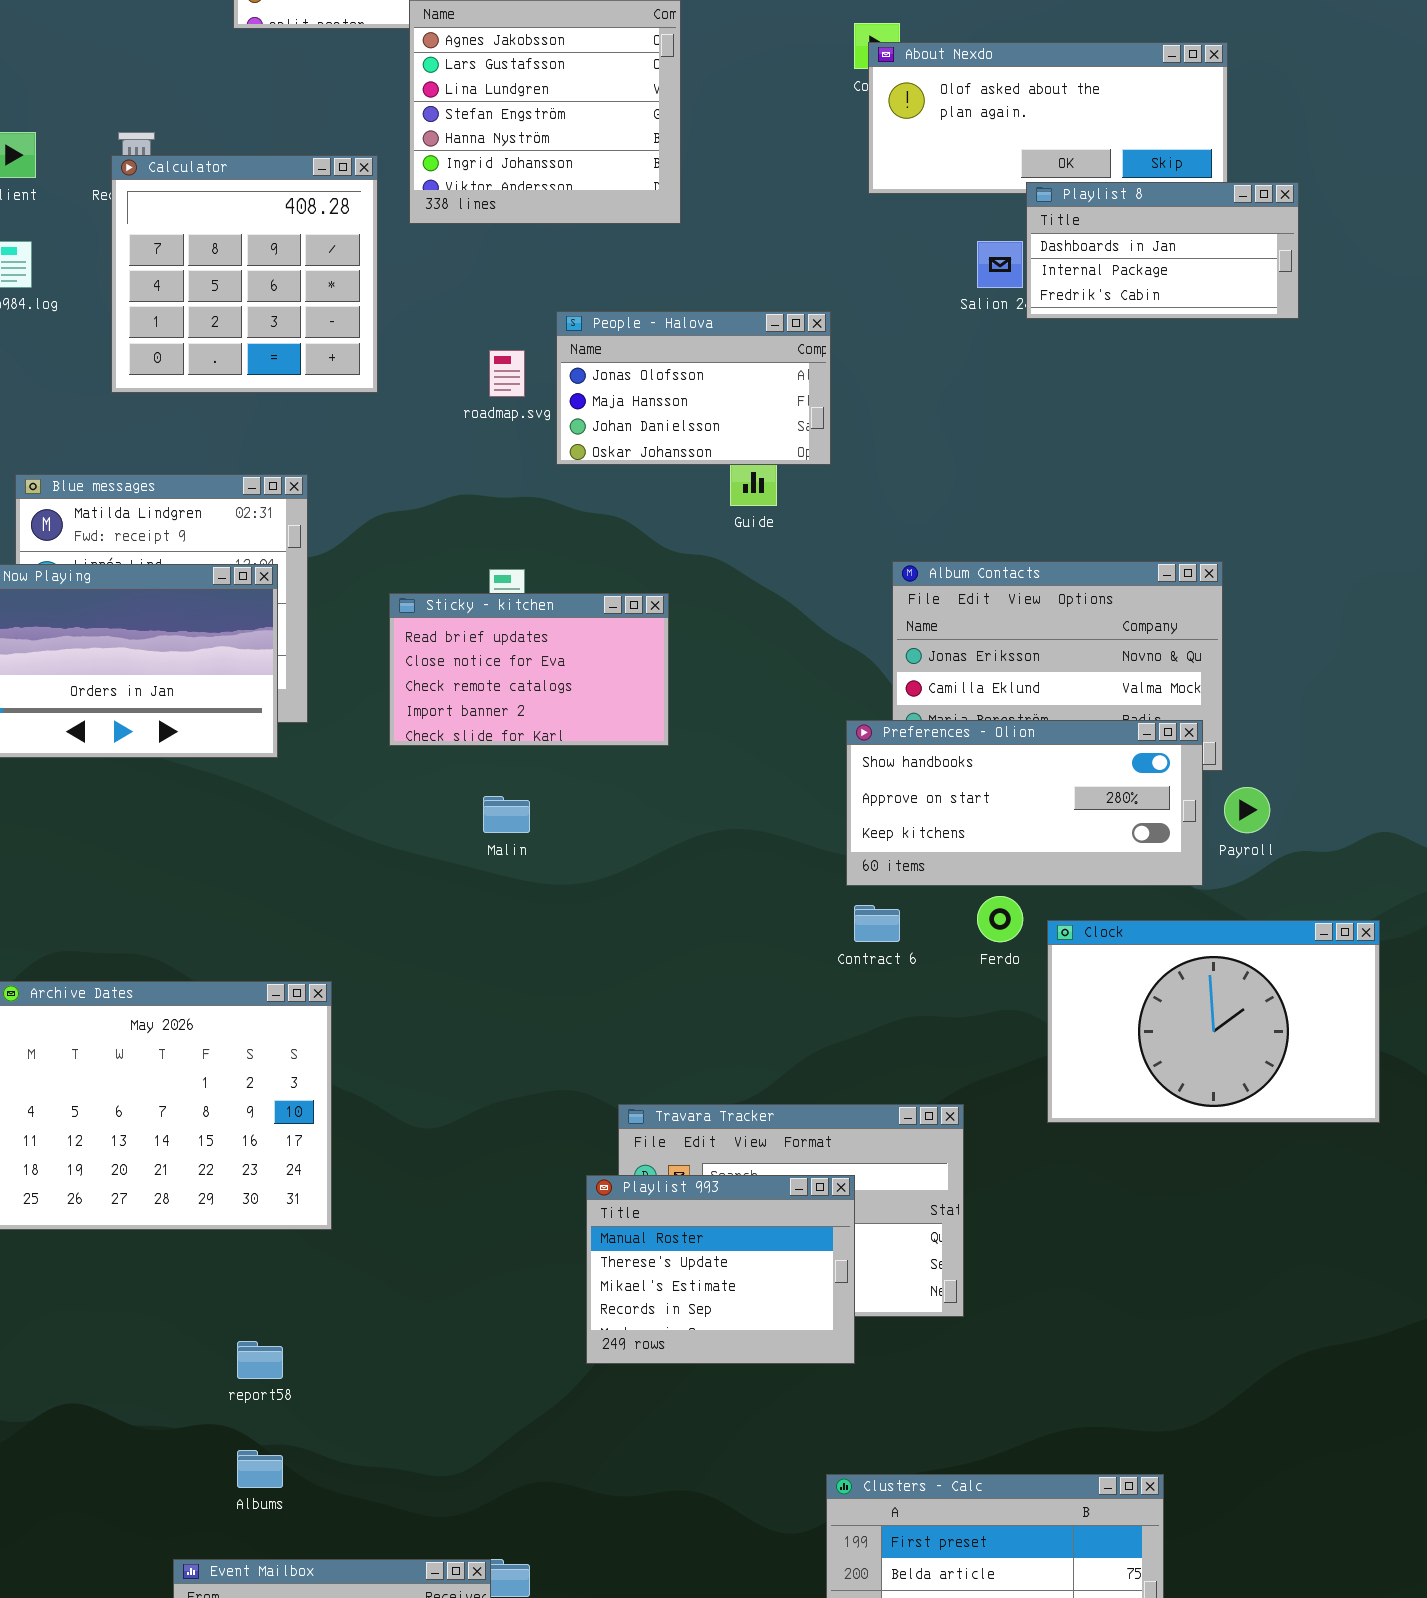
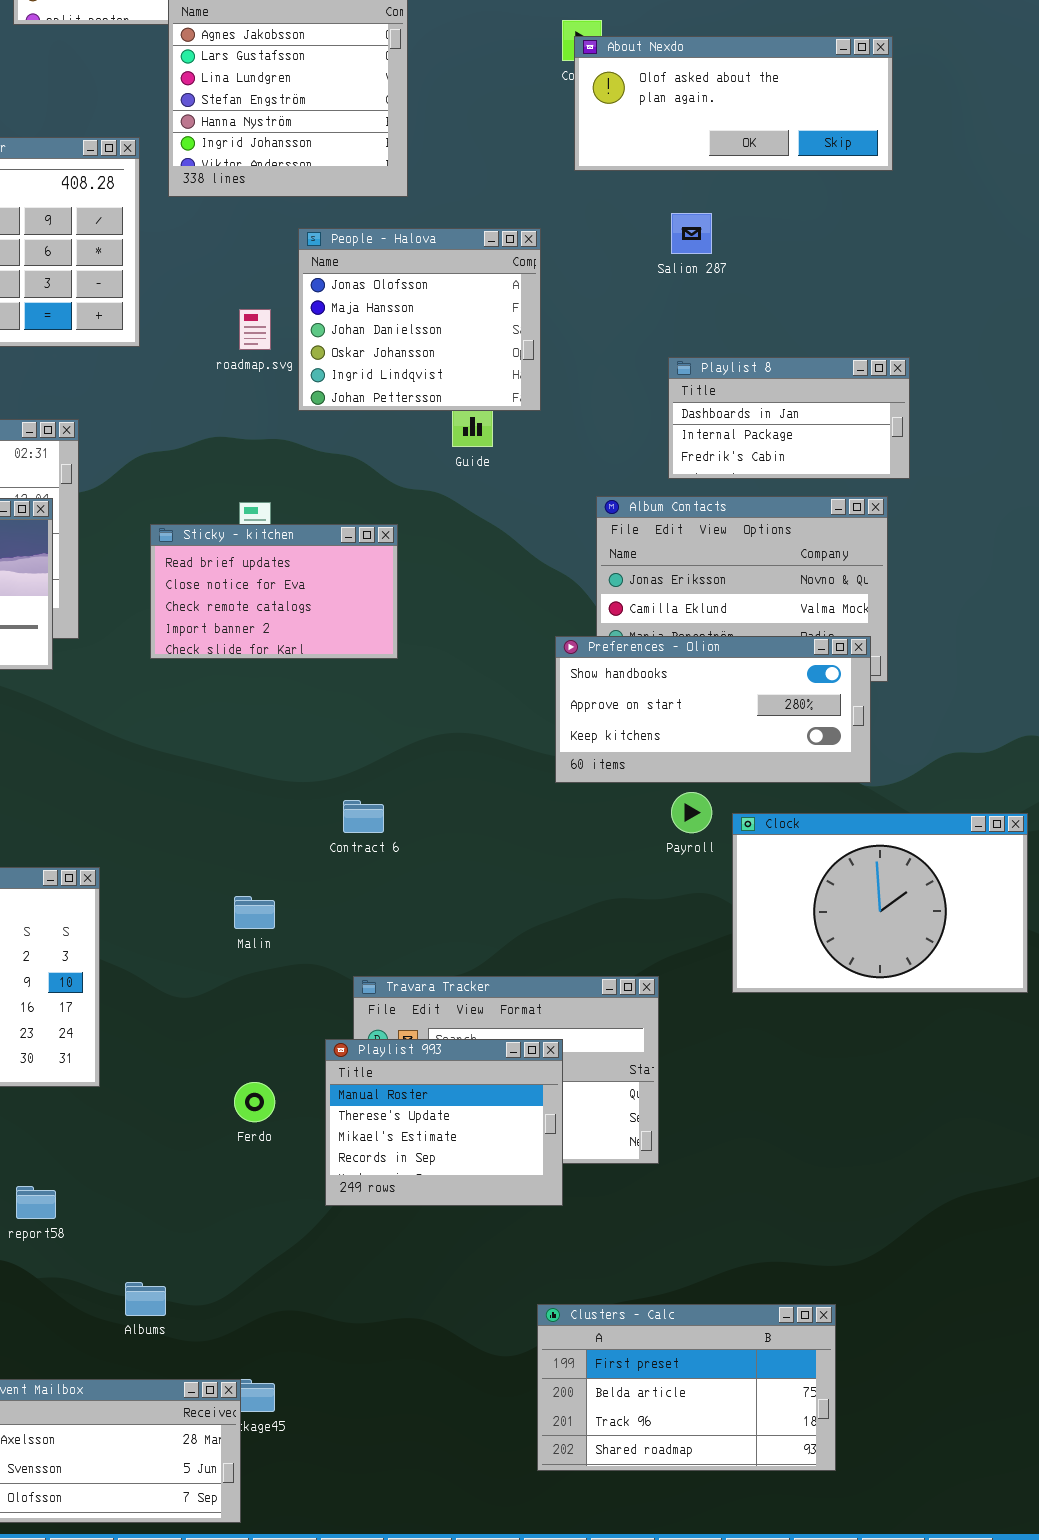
Playlist 8: [1026,182,1299,319] -> [668,357,910,479], moved
People - Halova: [556,311,831,465] -> [298,228,541,411], resized
Payroll: [1224,787,1270,833] -> [671,792,712,833], moved
Malin: [483,796,530,833] -> [234,896,275,929], moved
Ferdo: [977,896,1023,942] -> [234,1082,275,1122], moved
Contract 6: [854,905,900,942] -> [343,800,384,833], moved
Albums: [237,1450,283,1488] -> [125,1282,166,1316], moved

